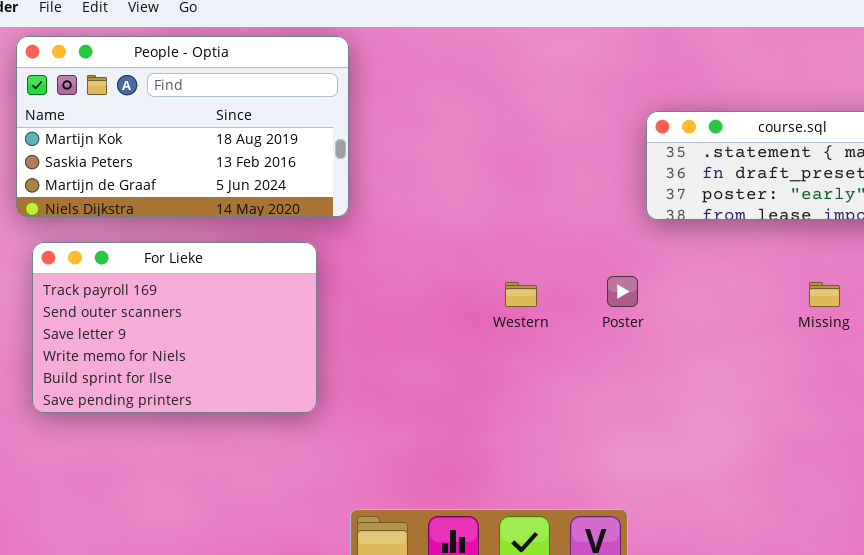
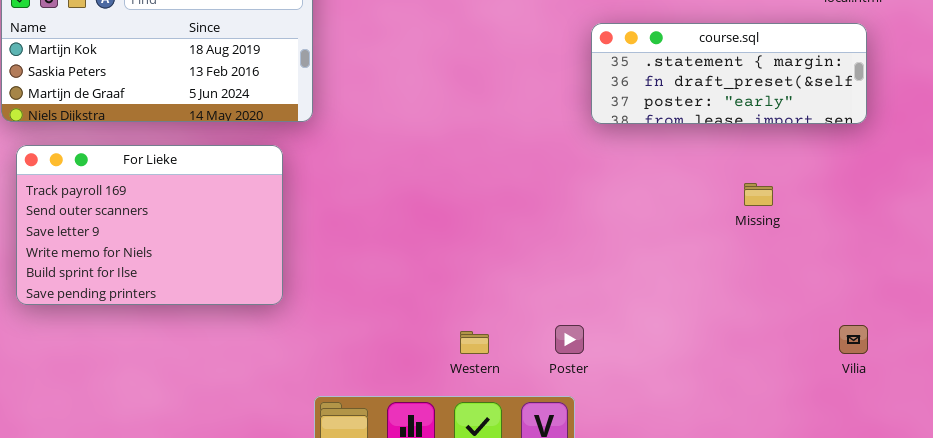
Poster: [607,276,638,307] -> [555,325,584,354], moved
Western: [505,282,537,307] -> [460,331,489,354], moved

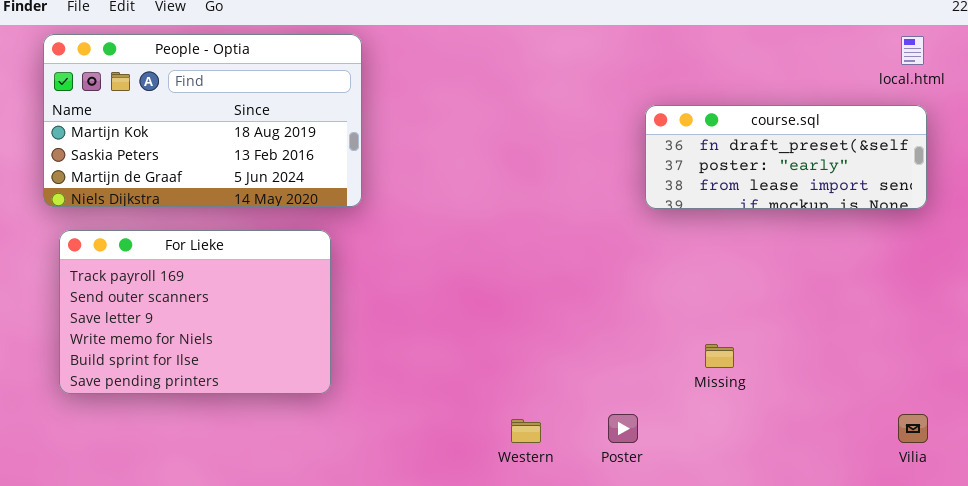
course.sql: [591,23,867,124] -> [645,105,927,209], scrolled down 1 row
Missing: [744,183,773,206] -> [705,344,734,368], moved

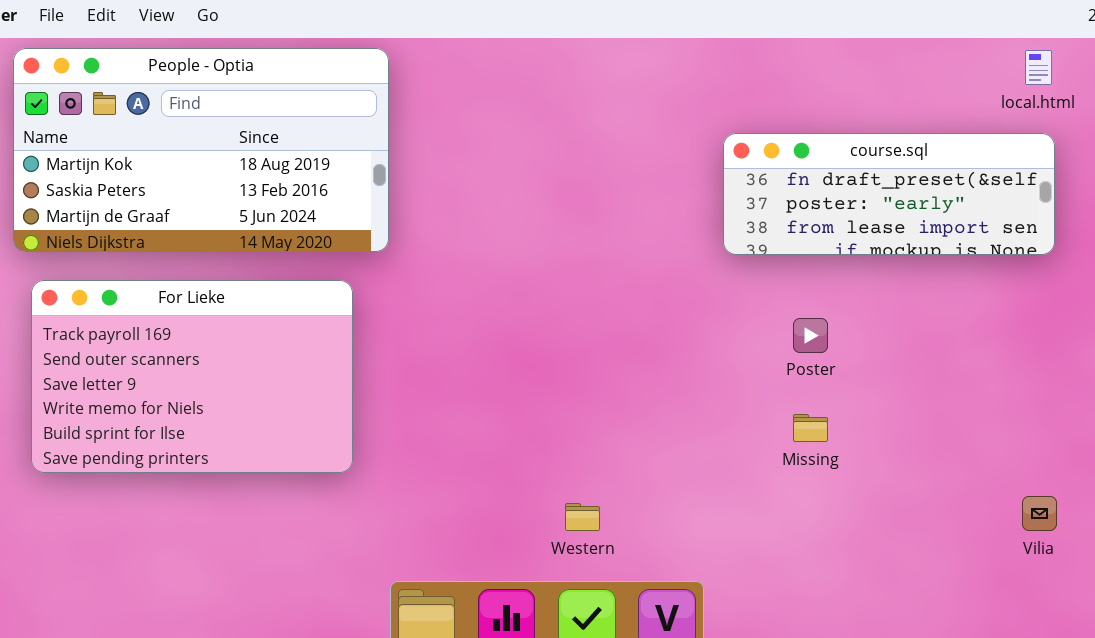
Poster: [608,414,638,443] -> [793,318,828,353], moved

